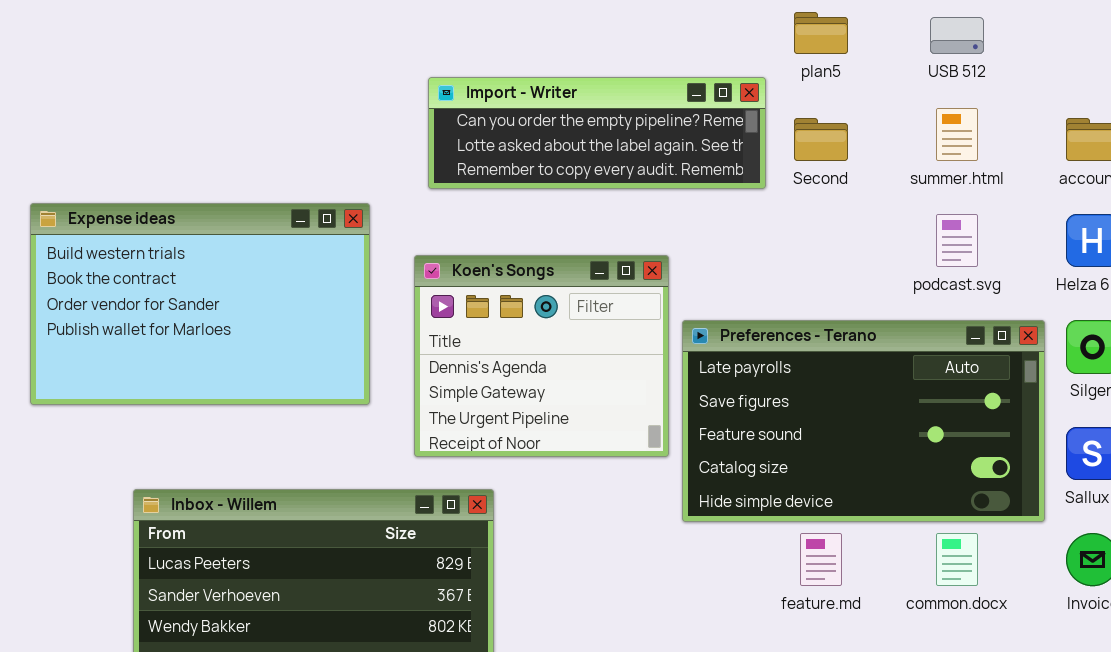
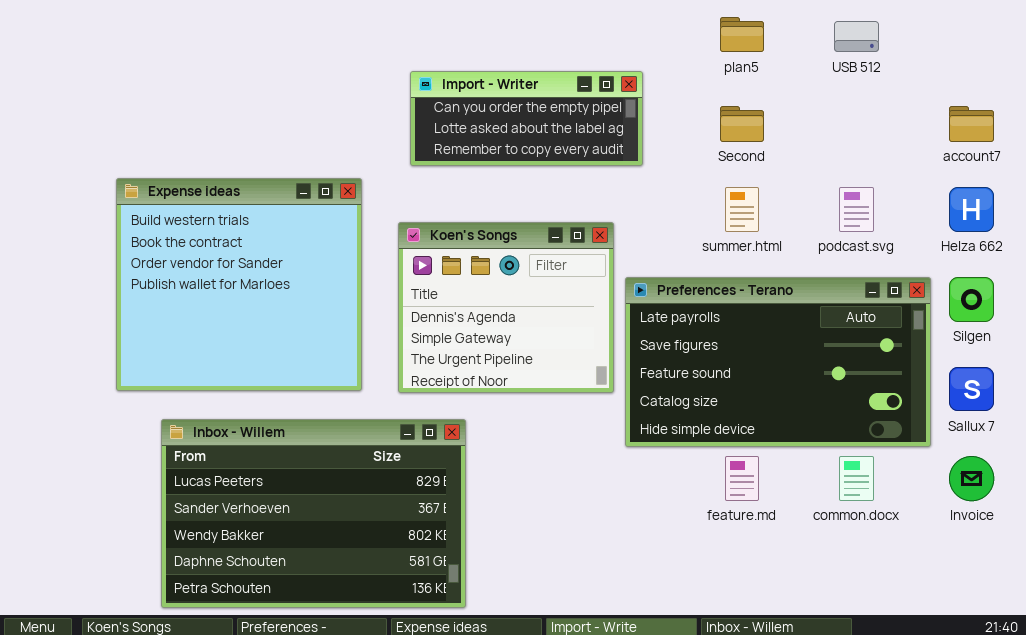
Import - Writer: [428,77,766,189] -> [410,71,643,166], resized
summer.html: [936,108,978,161] -> [725,187,759,232], moved
Expense ideas: [30,203,370,405] -> [116,178,362,391], resized

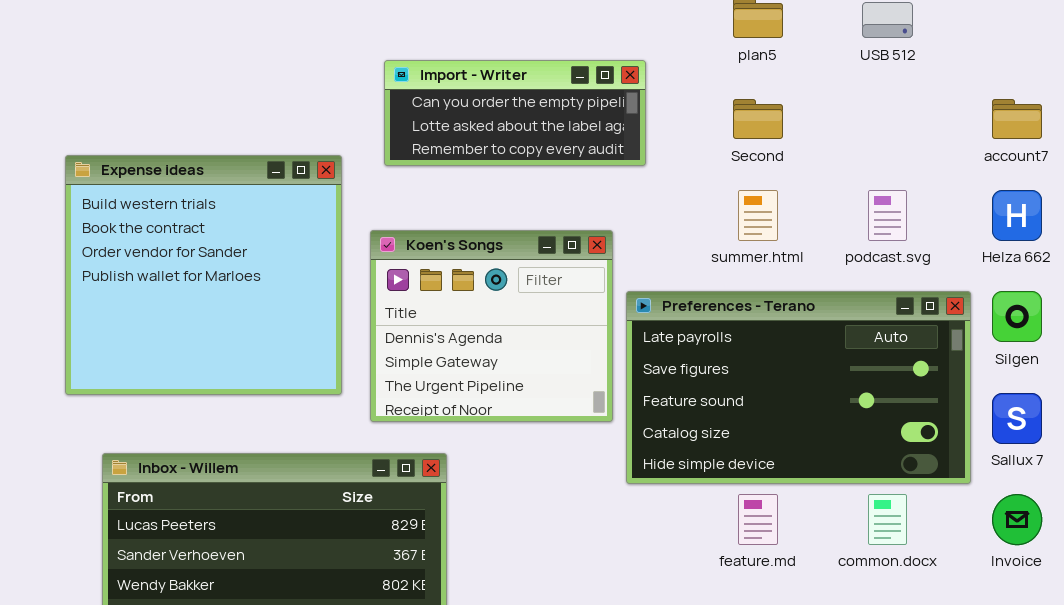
Expense ideas: [116,178,362,391] -> [65,155,342,395], moved

